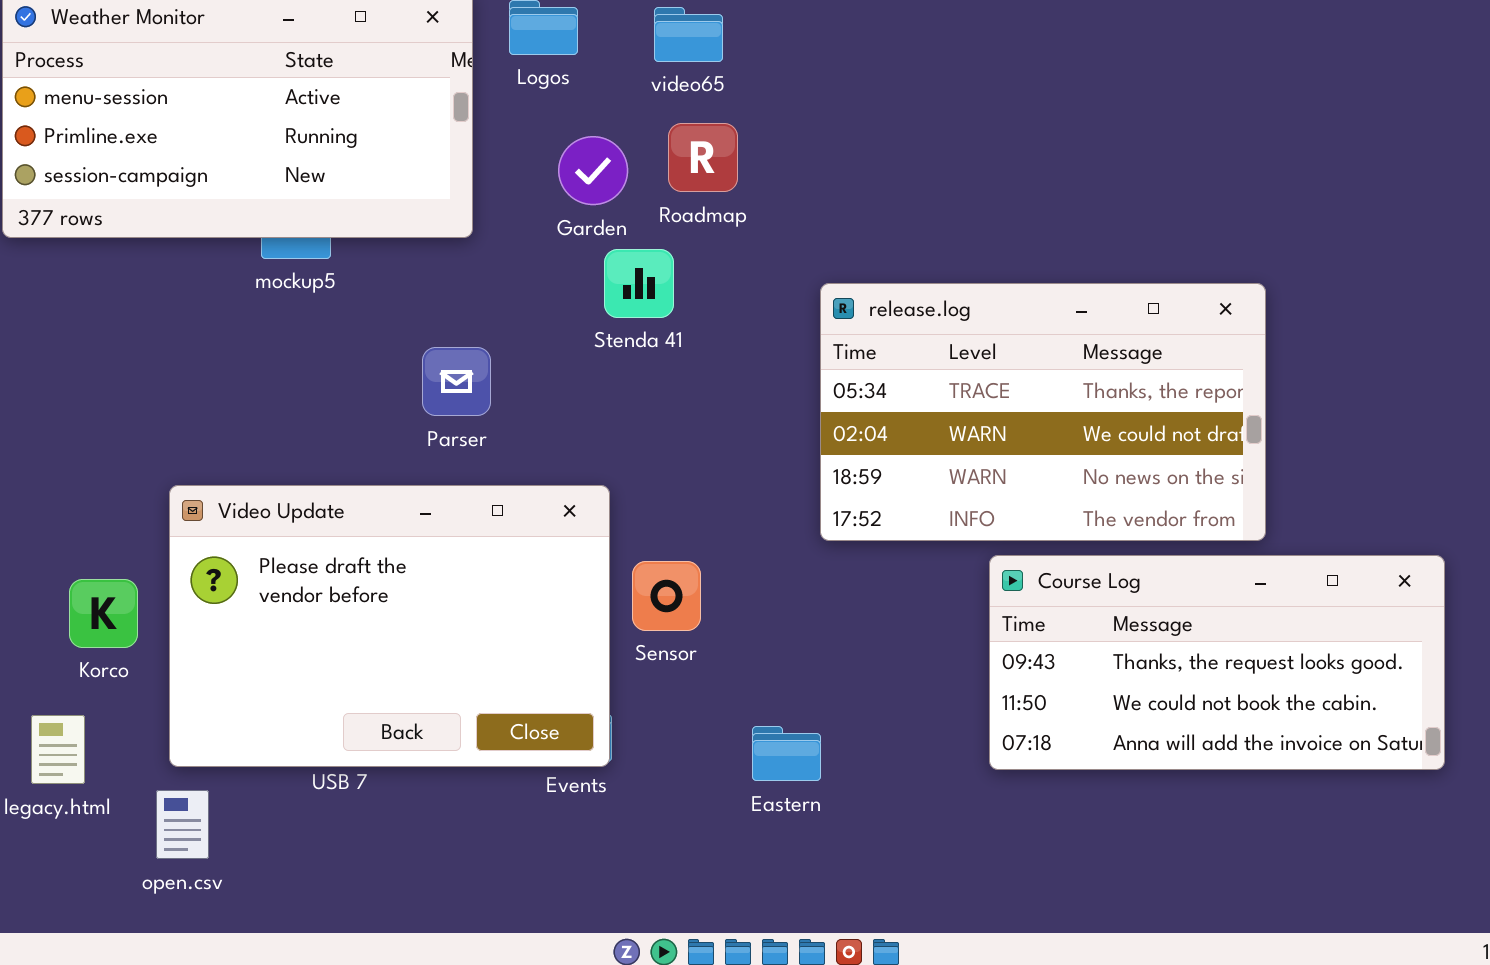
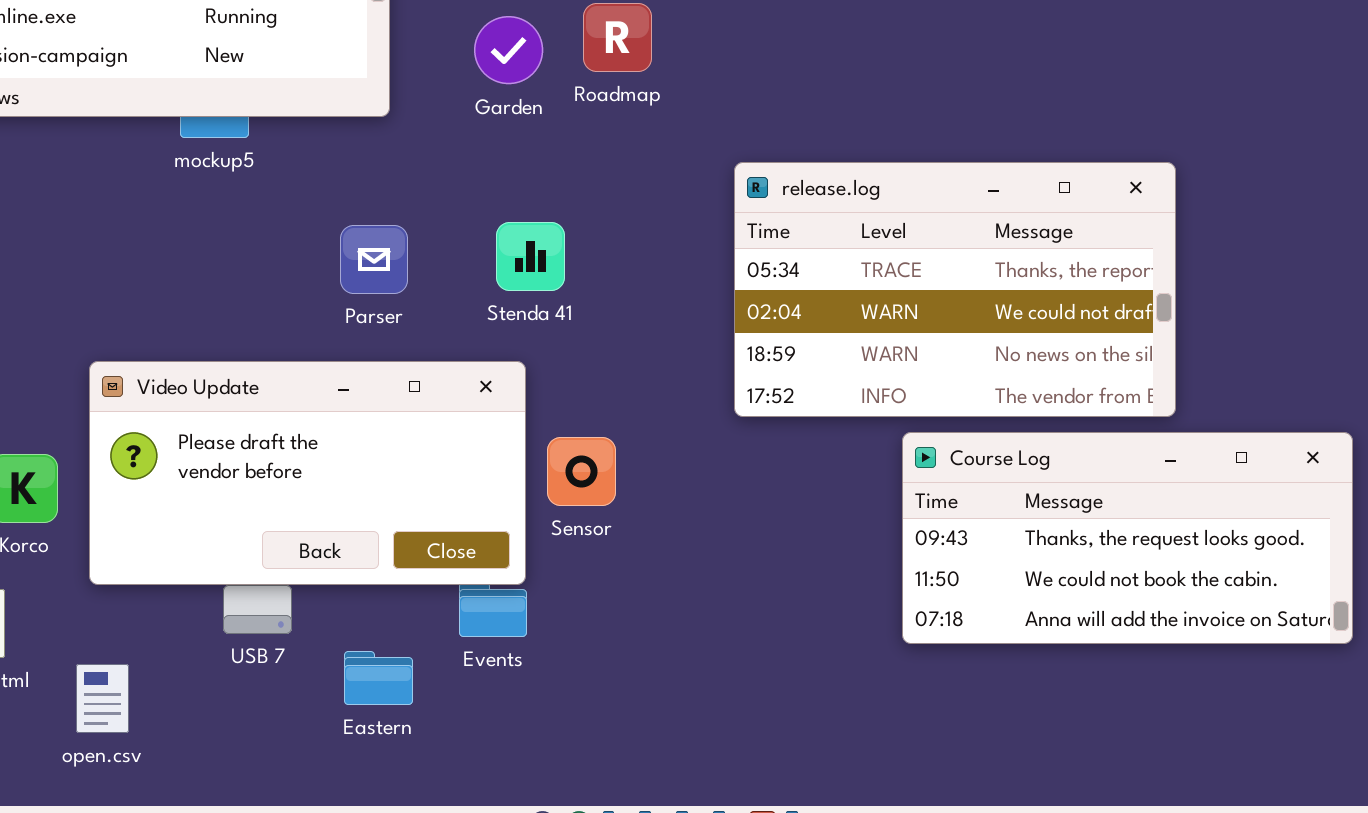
Stenda 41: [604,249,674,318] -> [496,222,565,291], moved
Video Update: [169,485,610,767] -> [89,361,526,585], resized
Eastern: [752,726,821,781] -> [344,651,413,705], moved

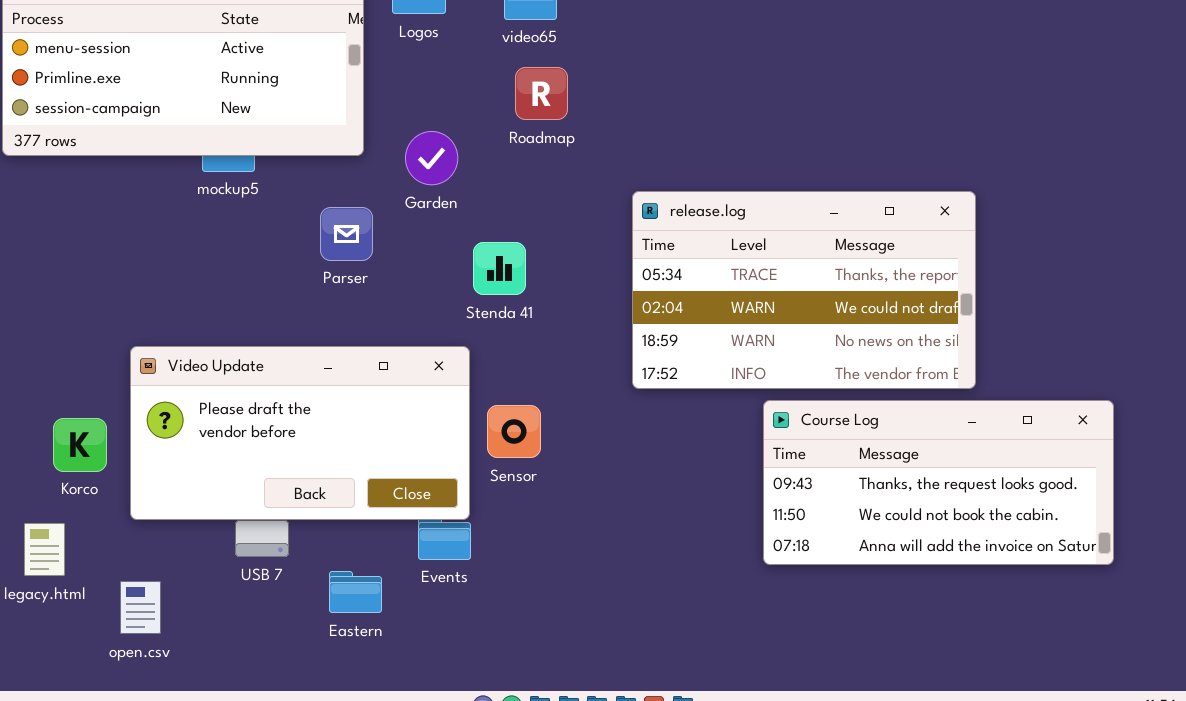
Garden: [474,16,543,84] -> [405,131,458,185], moved
Stenda 41: [496,222,565,291] -> [473,242,526,295], moved
Parser: [340,225,408,294] -> [320,207,373,261], moved

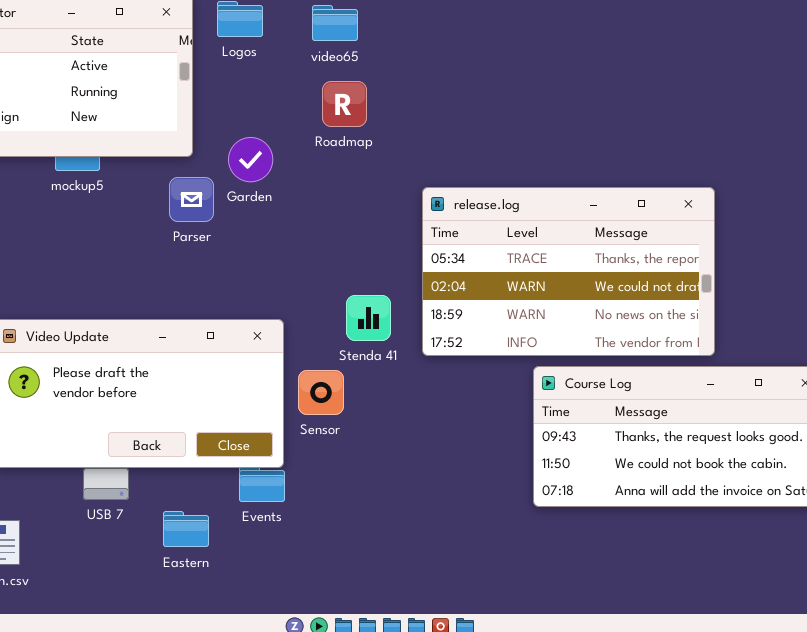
Parser: [320,207,373,261] -> [169,177,214,222], moved
Stenda 41: [473,242,526,295] -> [346,295,391,341], moved

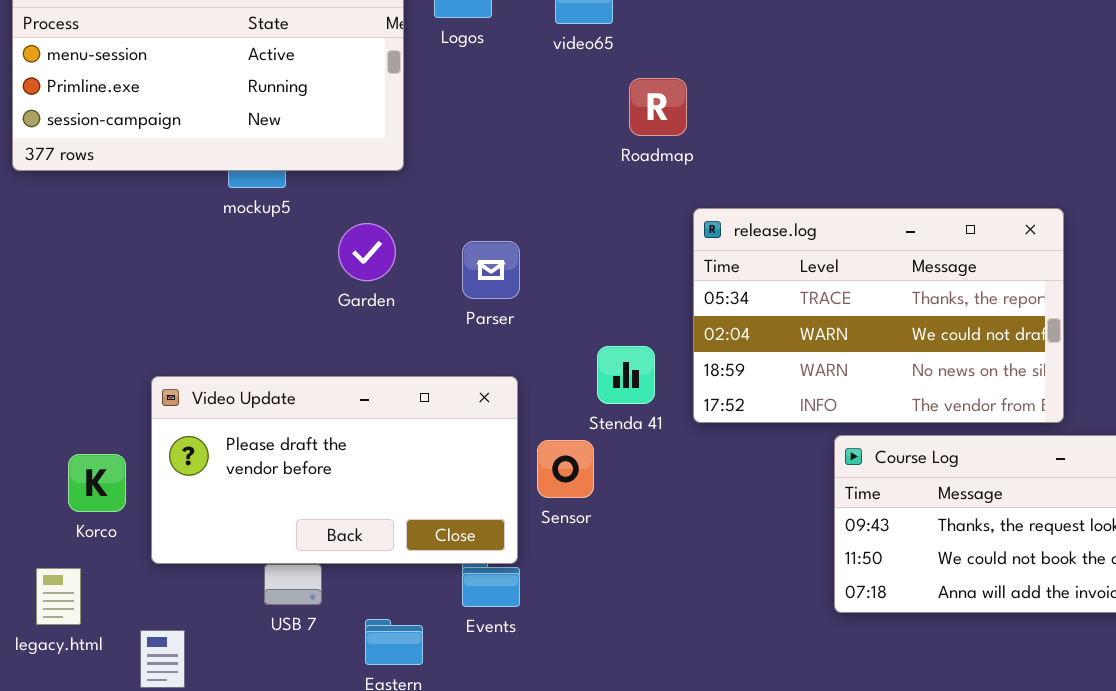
Roadmap: [322,81,367,127] -> [629,78,687,136], moved
Garden: [228,137,273,182] -> [338,223,396,281], moved
Parser: [169,177,214,222] -> [462,241,520,299], moved

